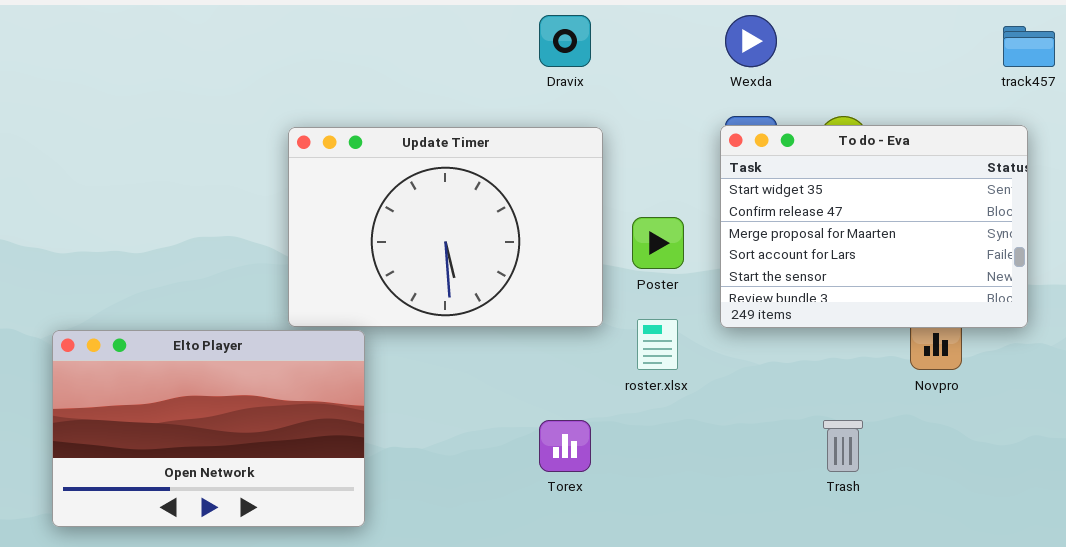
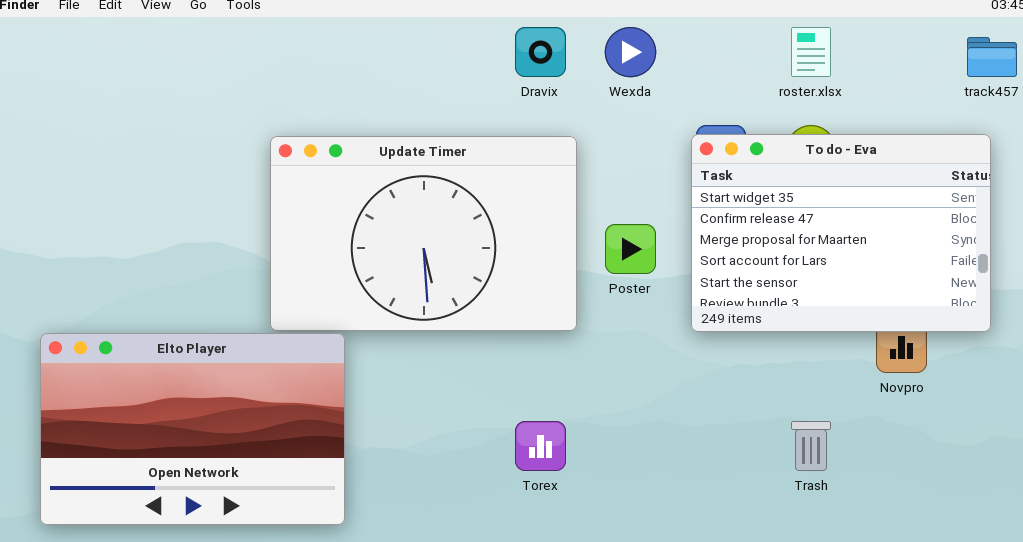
Wexda: [725,15,777,67] -> [605,27,656,77], moved
roster.xlsx: [637,319,678,370] -> [791,27,831,77], moved

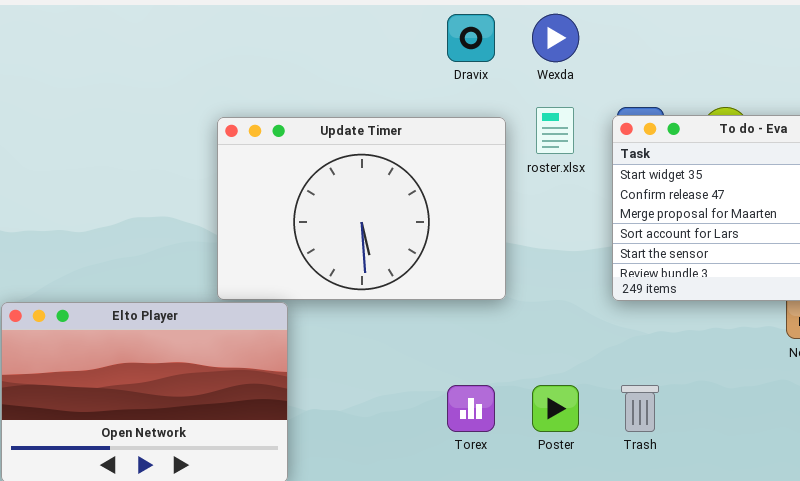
roster.xlsx: [791,27,831,77] -> [536,107,574,154], moved
Poster: [605,224,656,274] -> [532,385,579,432], moved
Trash: [791,421,831,471] -> [621,385,659,432], moved

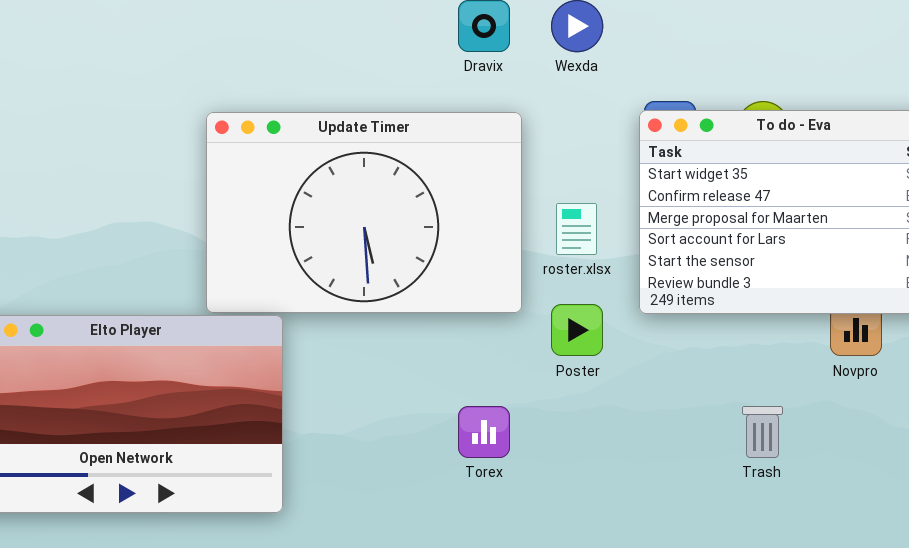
roster.xlsx: [536,107,574,154] -> [556,203,597,255], moved
Poster: [532,385,579,432] -> [551,304,603,356], moved
Trash: [621,385,659,432] -> [742,406,783,458], moved

